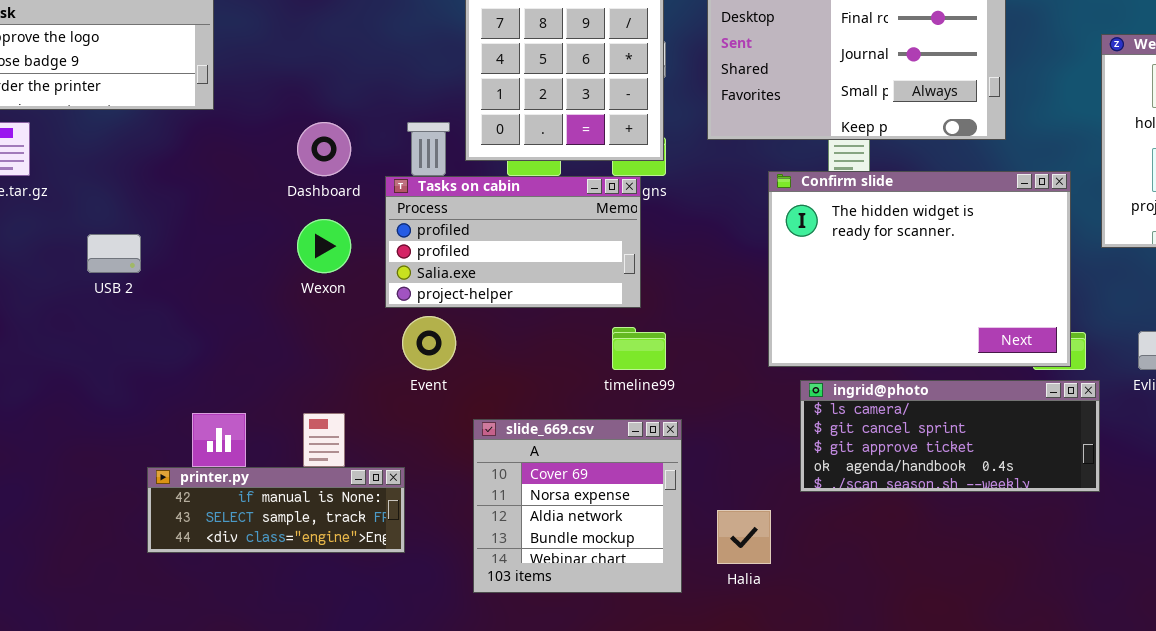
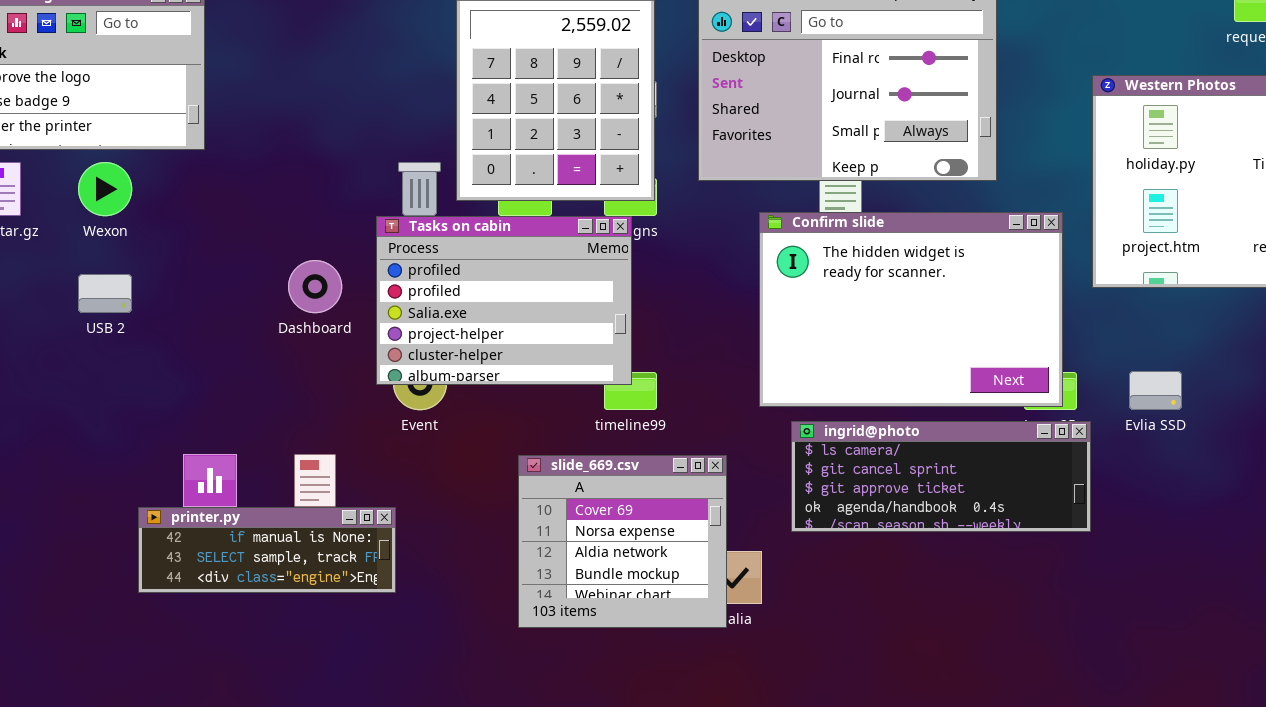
Dashboard: [297,122,351,176] -> [288,260,342,313], moved
Tasks on cabin: [385,176,641,308] -> [376,216,632,385], resized
Wexon: [297,219,351,273] -> [78,162,132,216], moved
slide_669.csv: [473,419,682,593] -> [518,455,727,628], moved

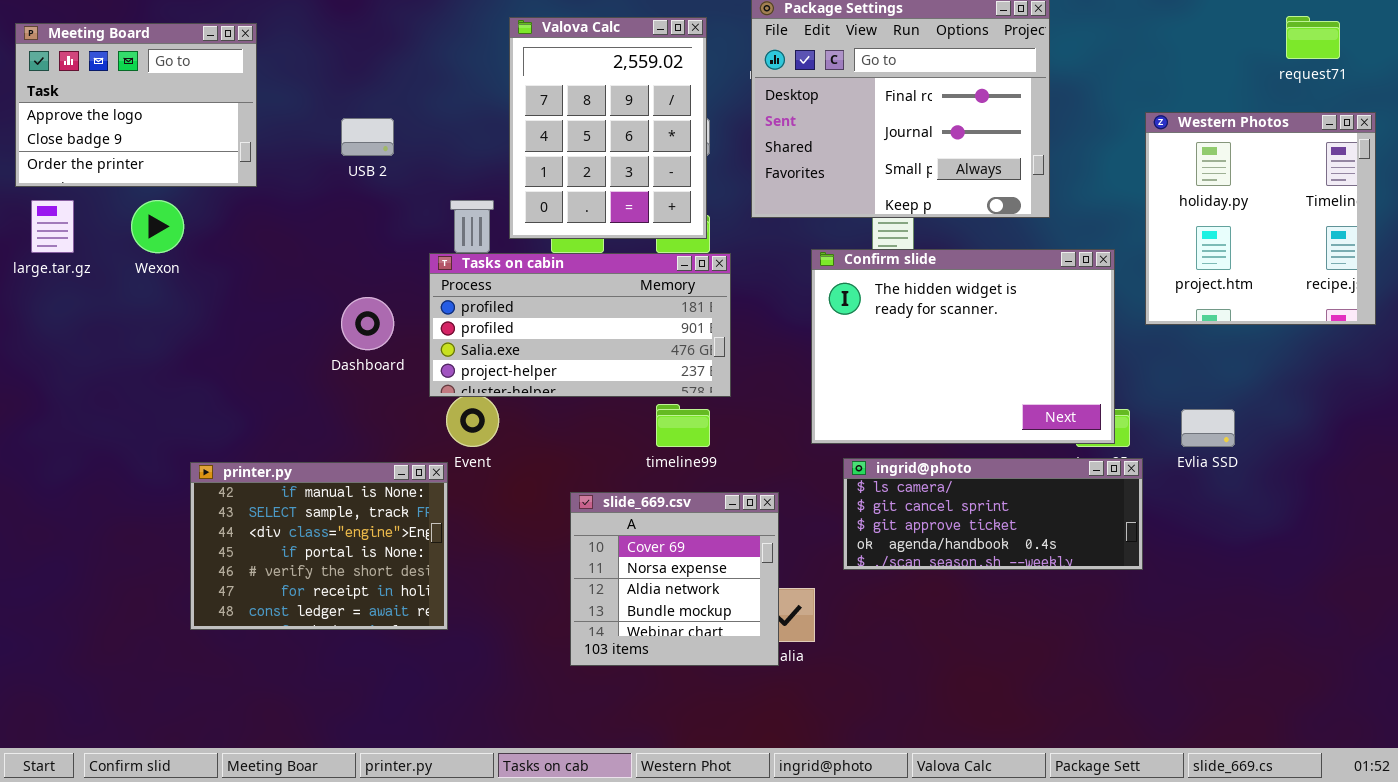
Tasks on cabin: [376,216,632,385] -> [429,253,731,397], resized
USB 2: [78,274,132,313] -> [341,118,394,156], moved
printer.py: [138,507,396,593] -> [190,462,448,630], resized

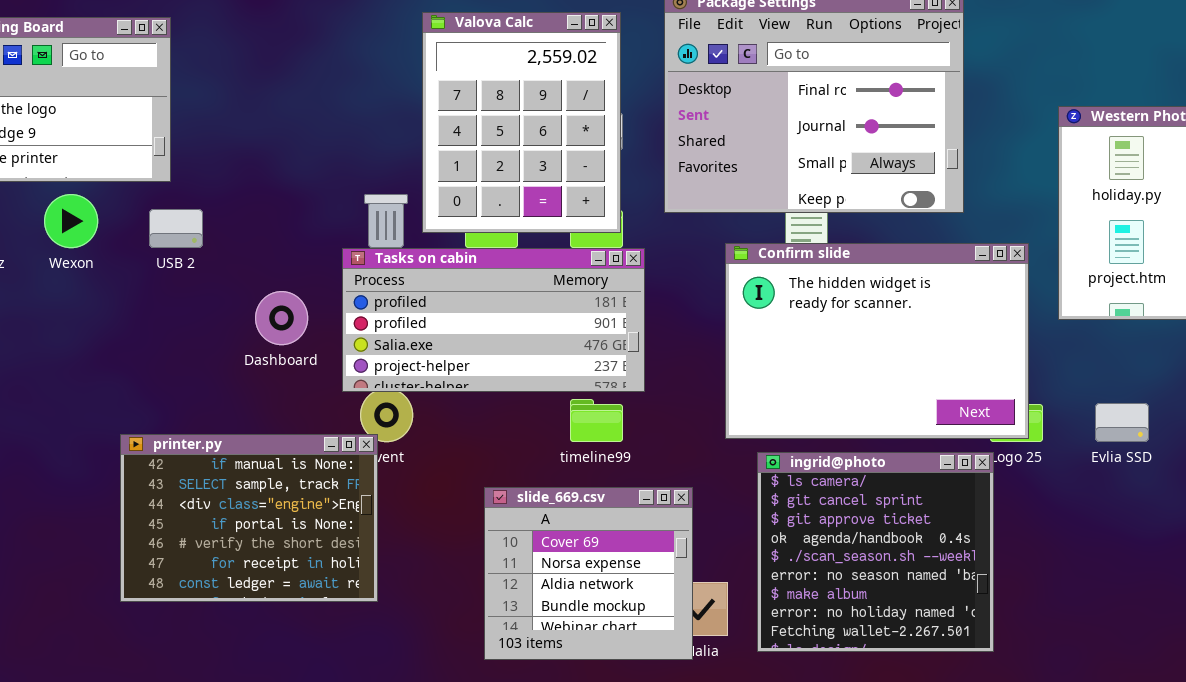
USB 2: [341,118,394,156] -> [149,209,203,248], moved
ingrid@photo: [843,458,1143,570] -> [757,452,994,652], resized
printer.py: [190,462,448,630] -> [120,434,378,602], moved

